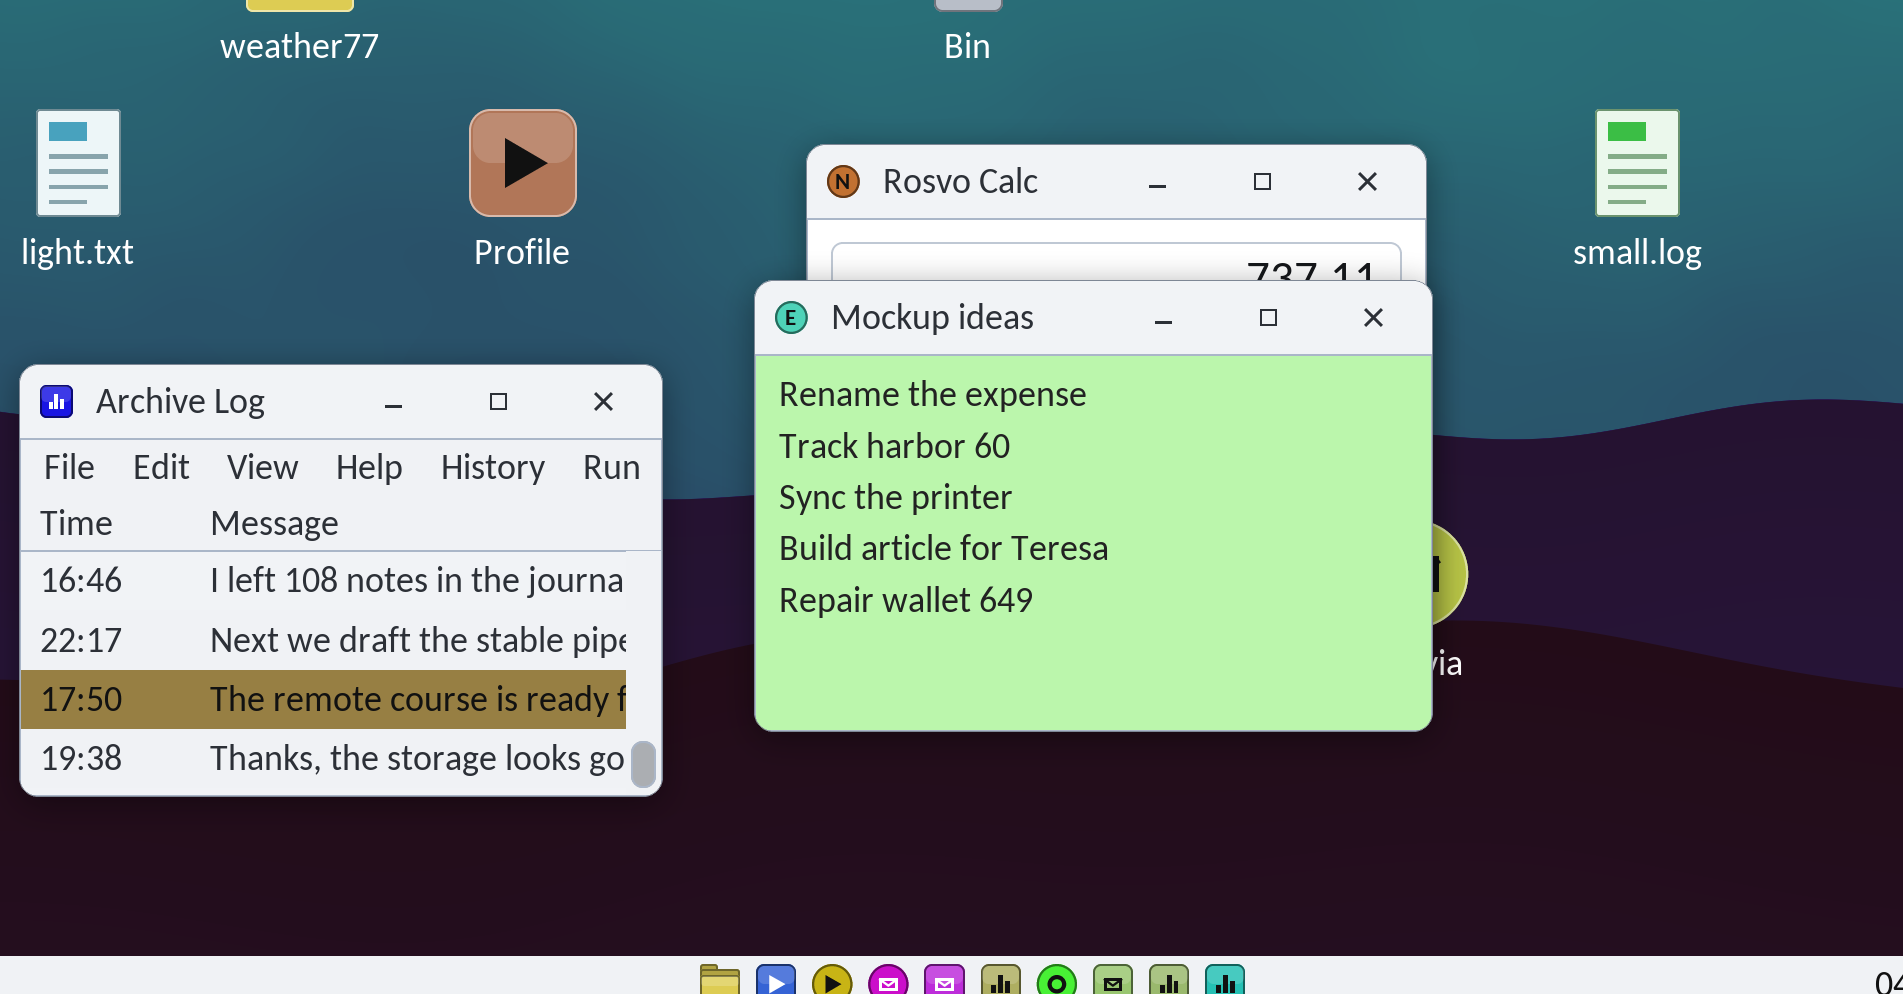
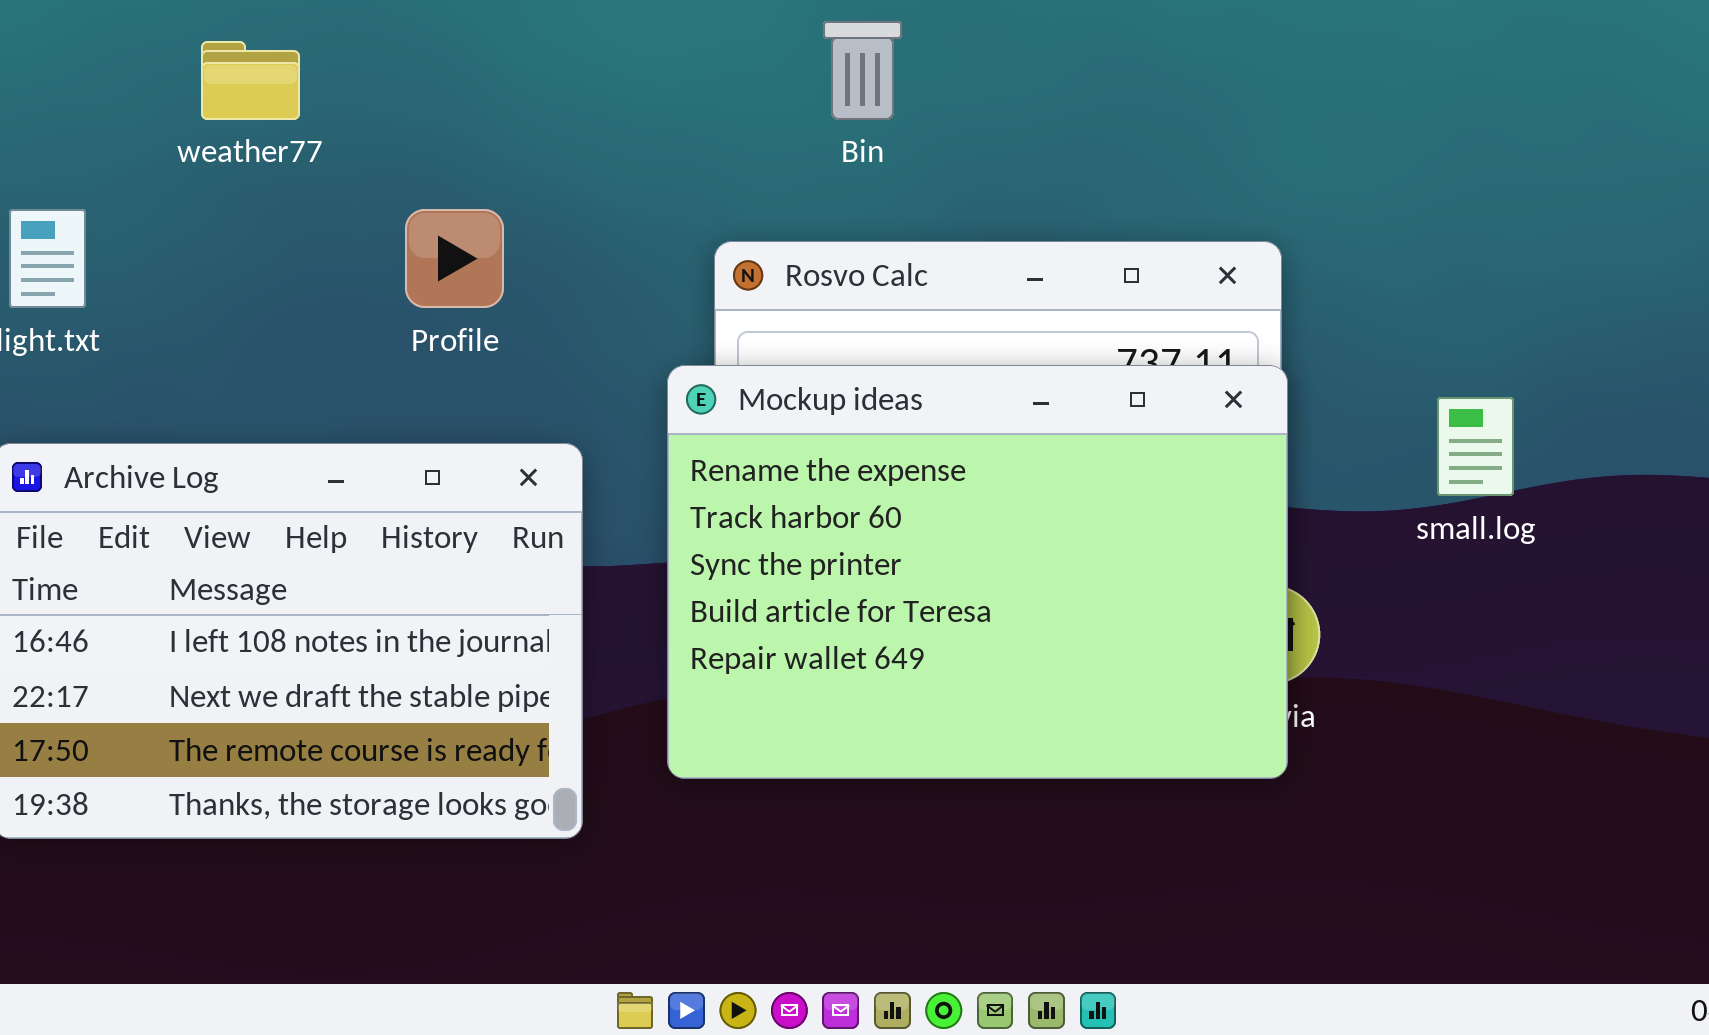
small.log: [1595,109,1680,217] -> [1437,397,1514,496], moved

